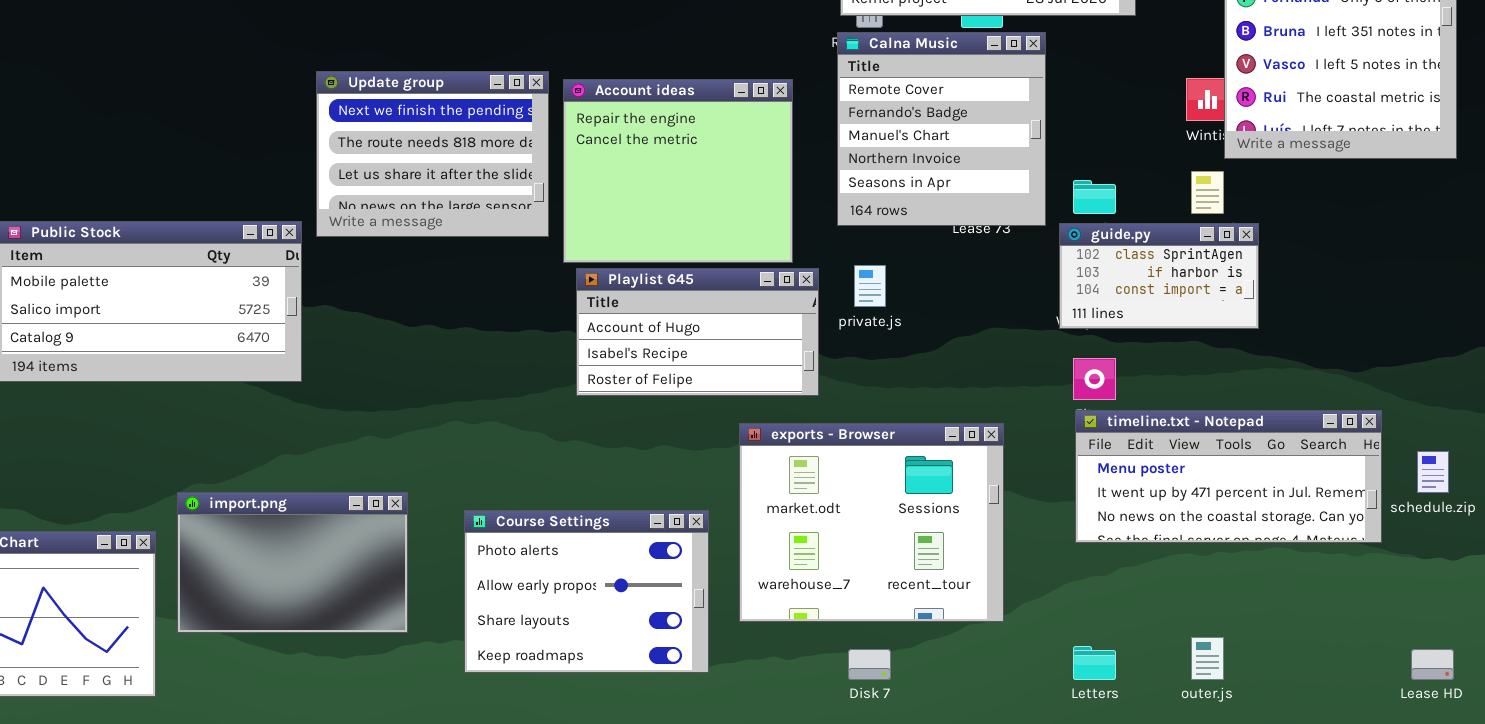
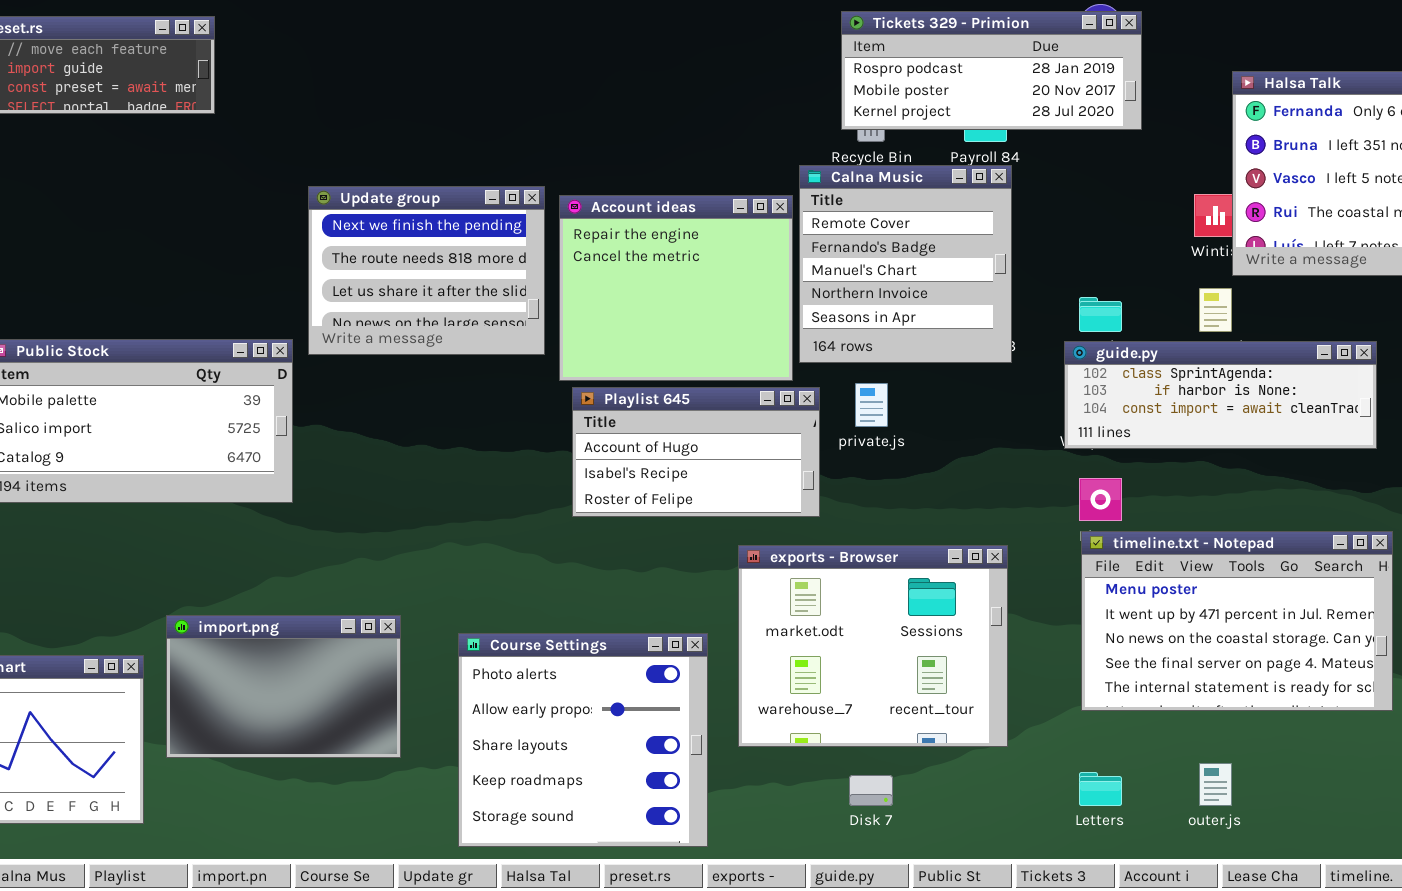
Calna Music: [837,32,1046,226] -> [799,165,1012,363], moved
guide.py: [1059,223,1259,329] -> [1064,341,1377,449], resized
timeline.txt - Notepad: [1075,410,1382,543] -> [1081,531,1393,711], resized
Course Settings: [464,510,709,673] -> [458,633,708,847], resized

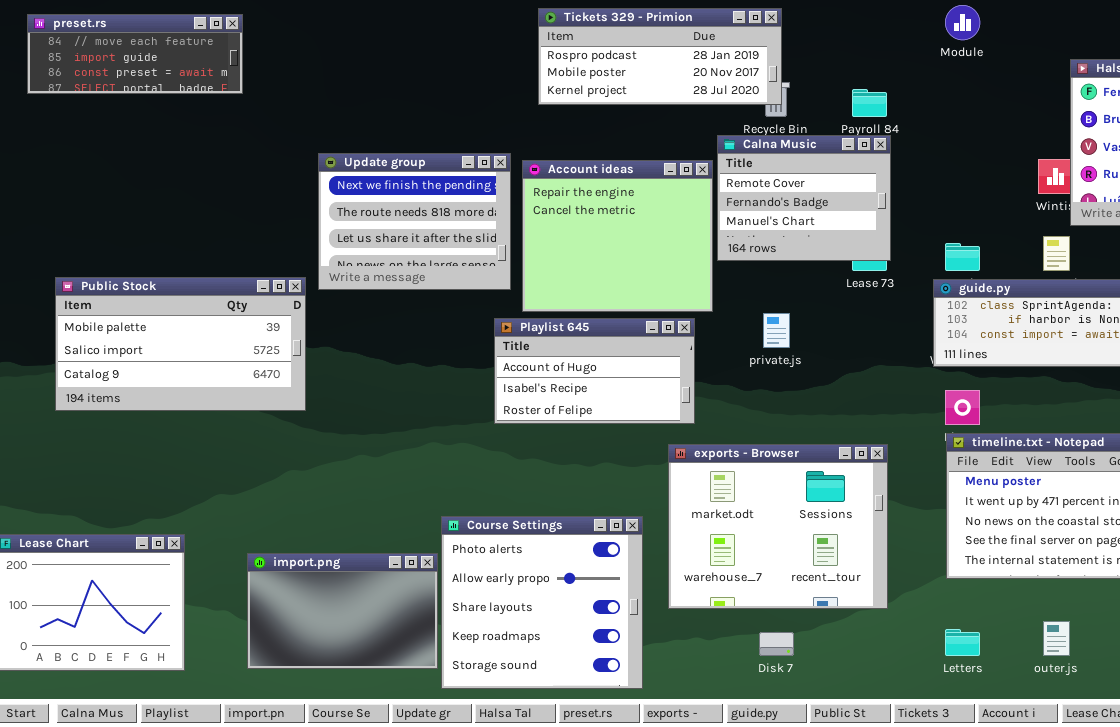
Tickets 329 - Primion: [841,11,1142,130] -> [538,8,782,105], moved
Calna Music: [799,165,1012,363] -> [717,135,891,261], resized
Playlist 645: [572,387,820,517] -> [494,318,695,424], moved
import.png: [166,615,401,758] -> [247,553,438,669], moved

